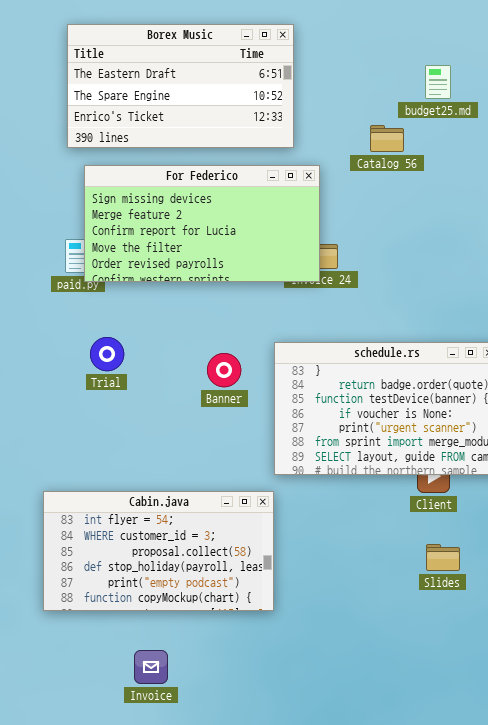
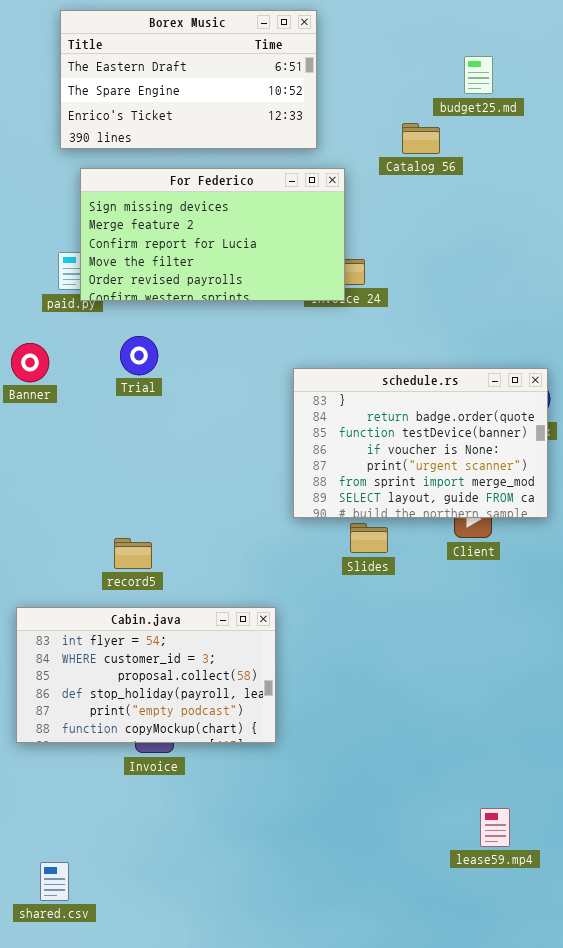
Trial: [90,337,124,371] -> [120,336,158,375], moved
Banner: [207,353,241,387] -> [11,343,49,382], moved
Cabin.java: [43,491,274,611] -> [16,607,276,743], moved
Slides: [426,544,460,571] -> [350,523,388,553], moved

